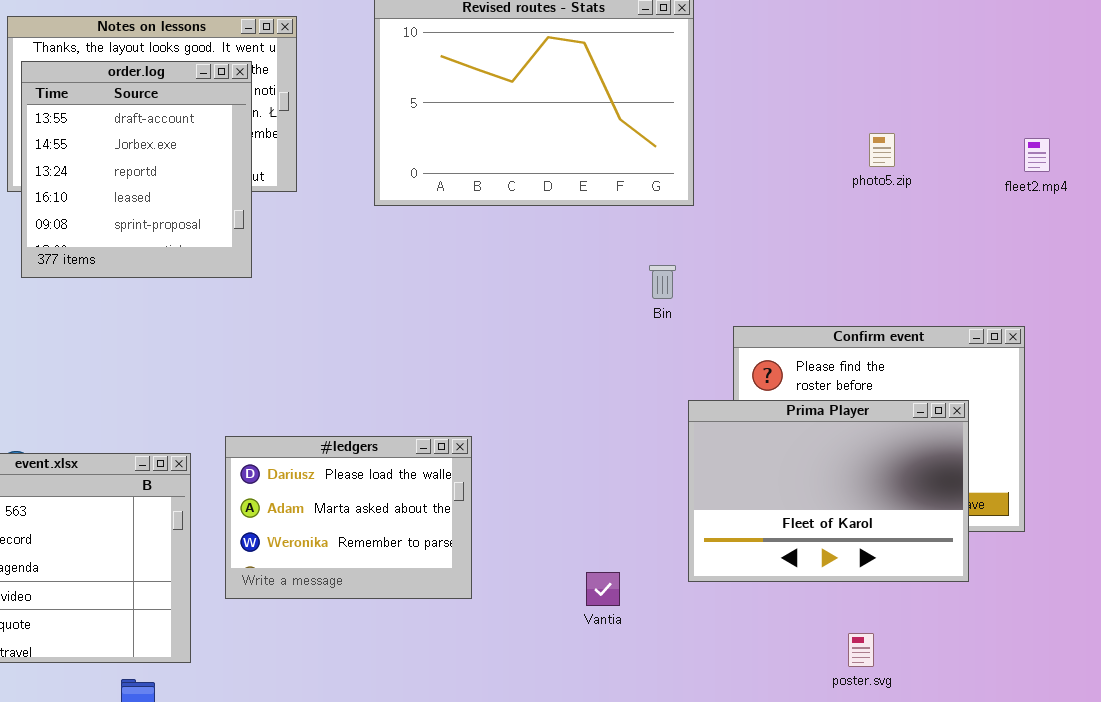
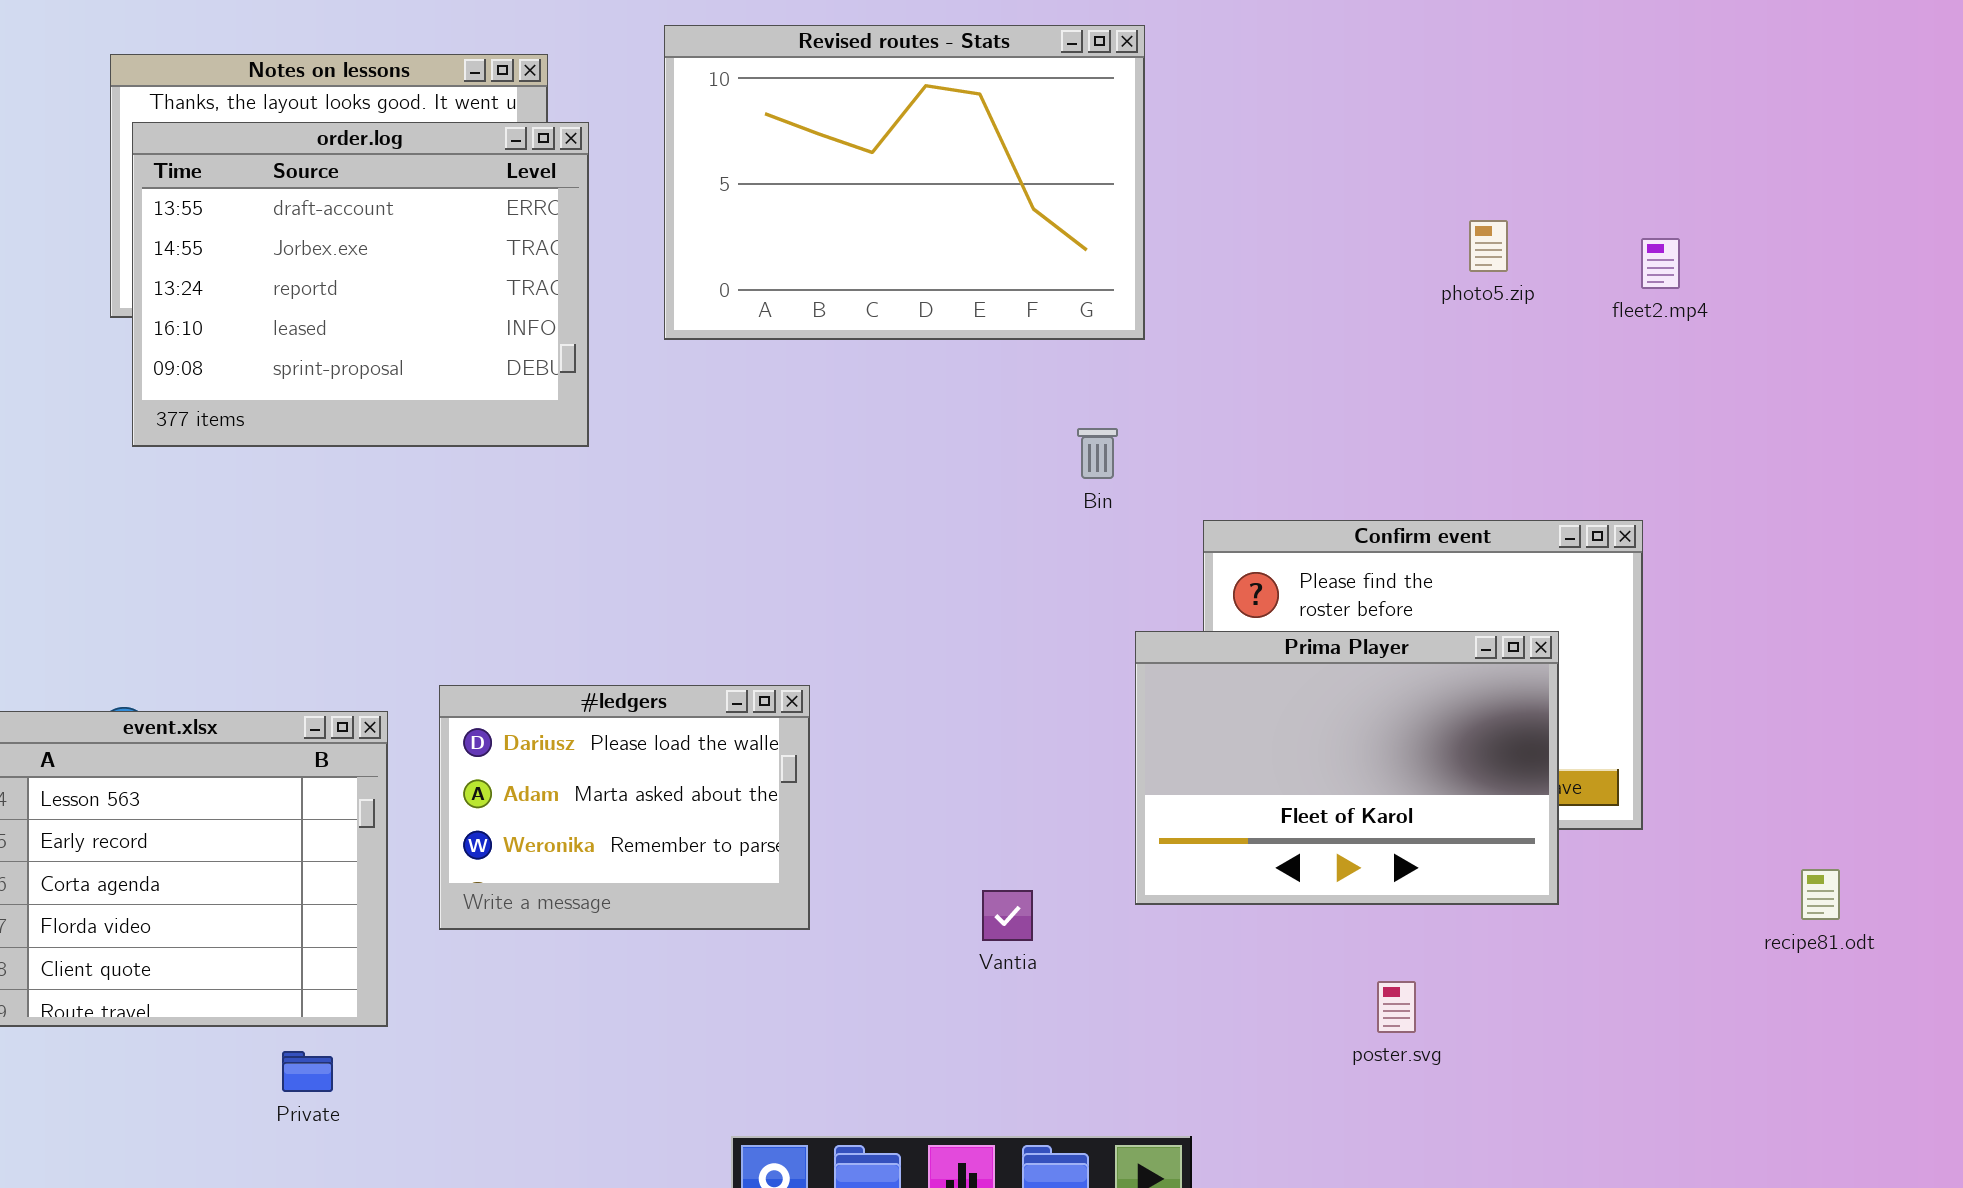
order.log: [21,61,252,278] -> [132,122,589,447], resized
photo5.zip: [869,133,895,167] -> [1469,220,1508,272], moved

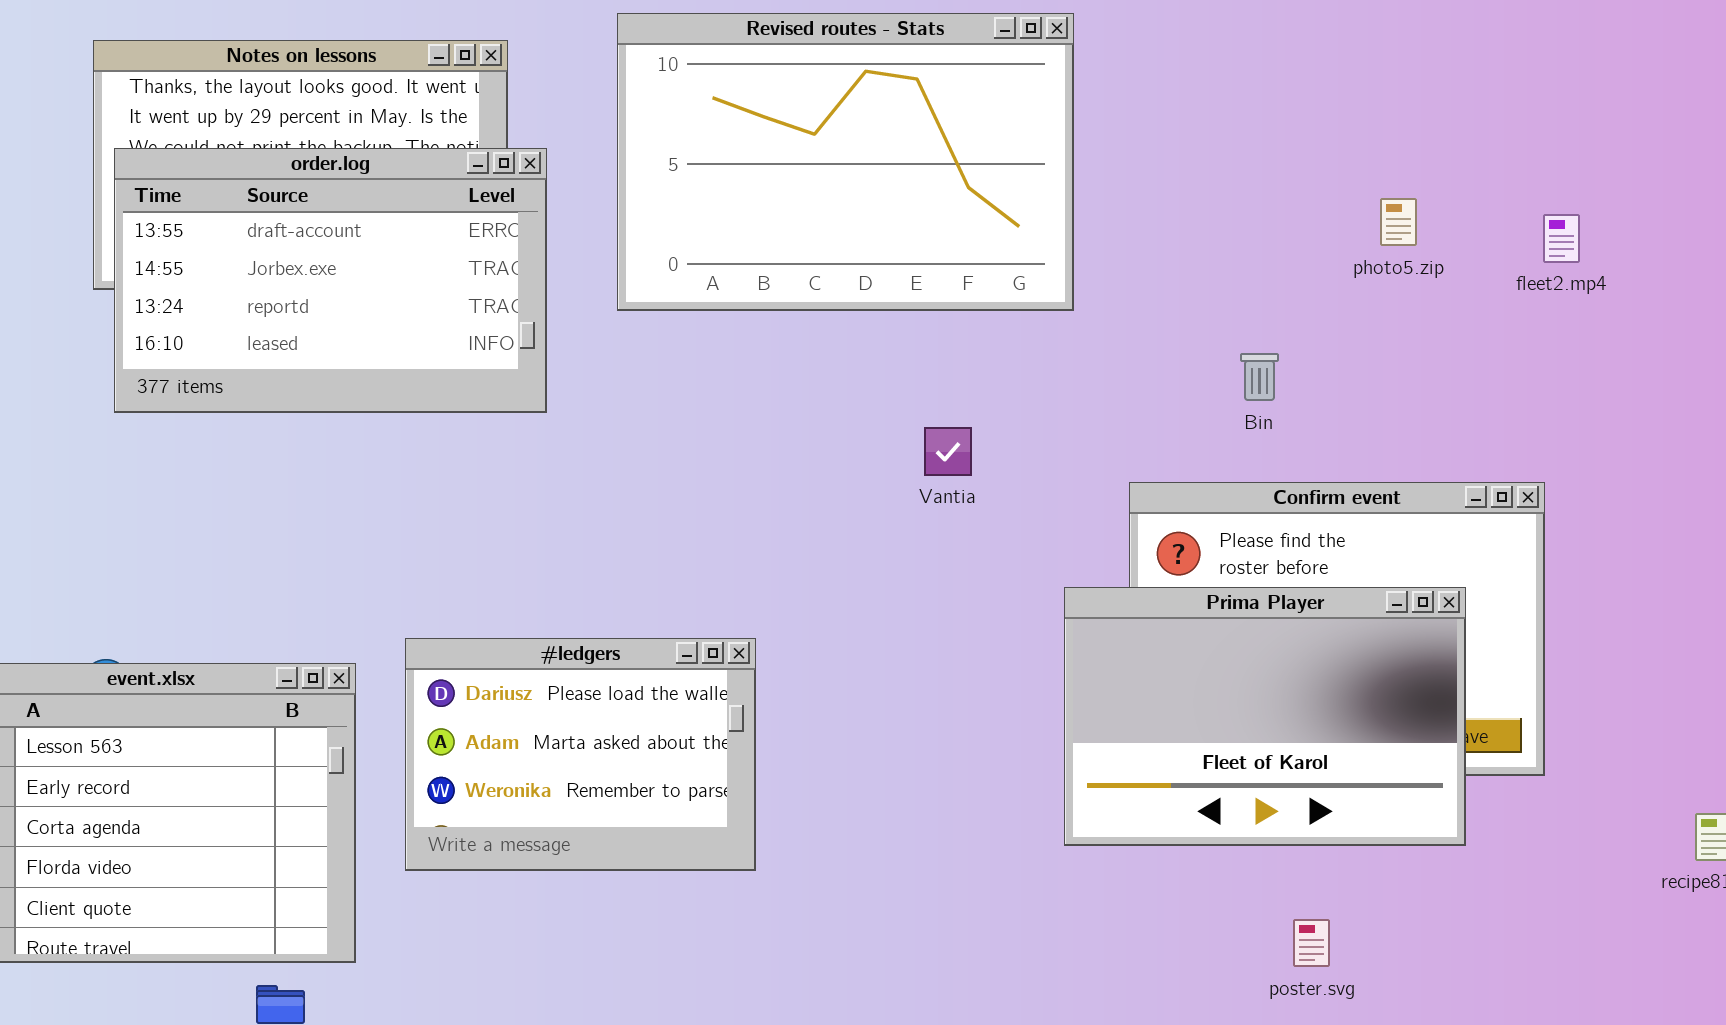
order.log: [132,122,589,447] -> [114,148,547,413], resized
Bin: [1077,428,1118,479] -> [1240,353,1279,401], moved
Vantia: [982,890,1033,941] -> [924,427,972,476], moved

